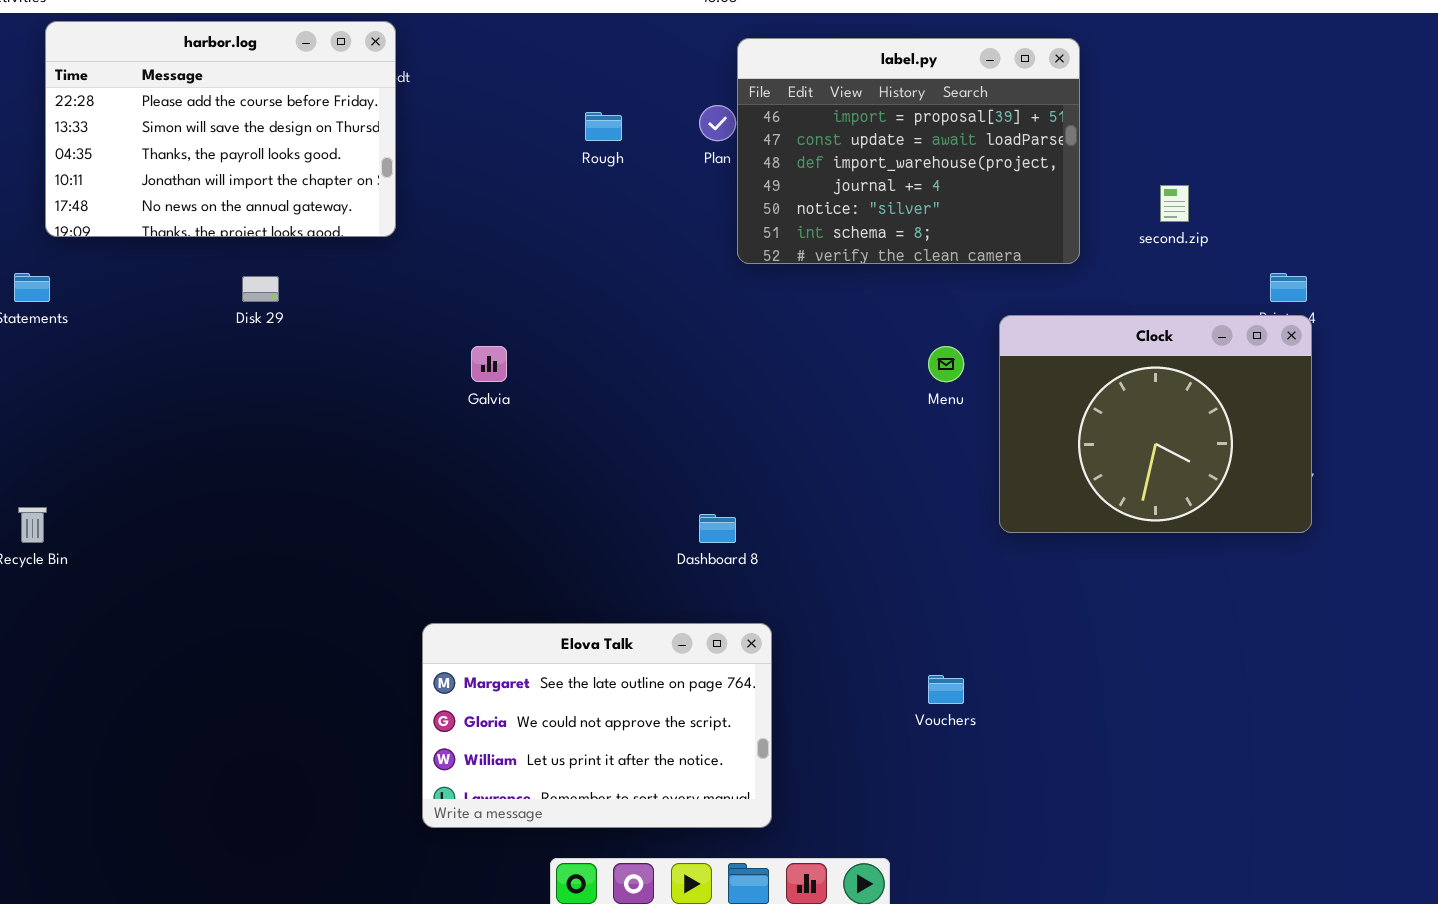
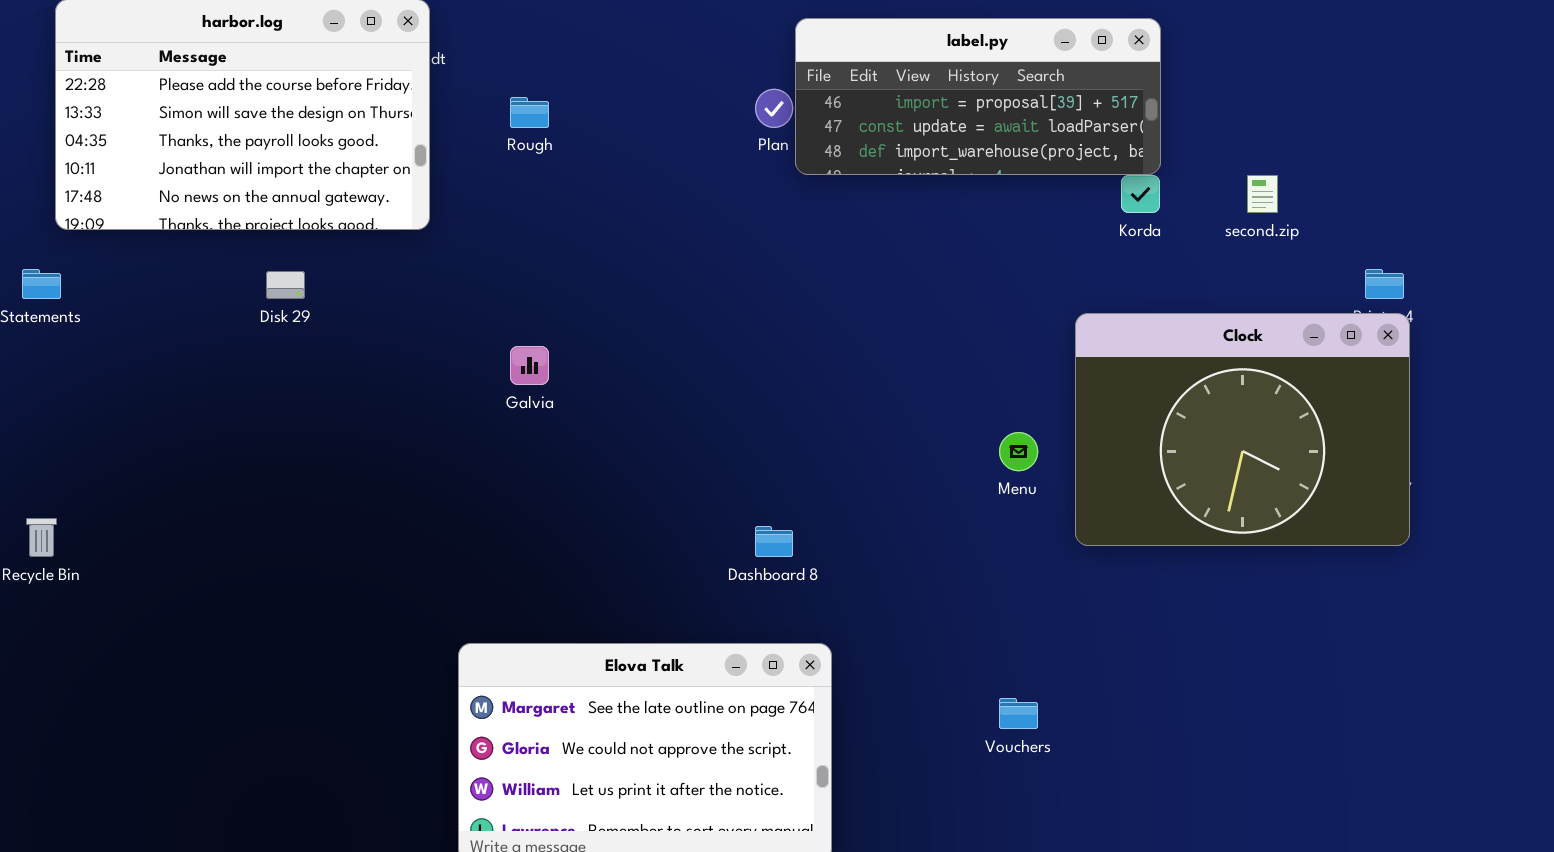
label.py: [737,38,1080,264] -> [795,18,1161,175], resized
Rough: [585,112,622,141] -> [510,97,549,128], moved
Menu: [928,346,964,382] -> [999,432,1038,471], moved

